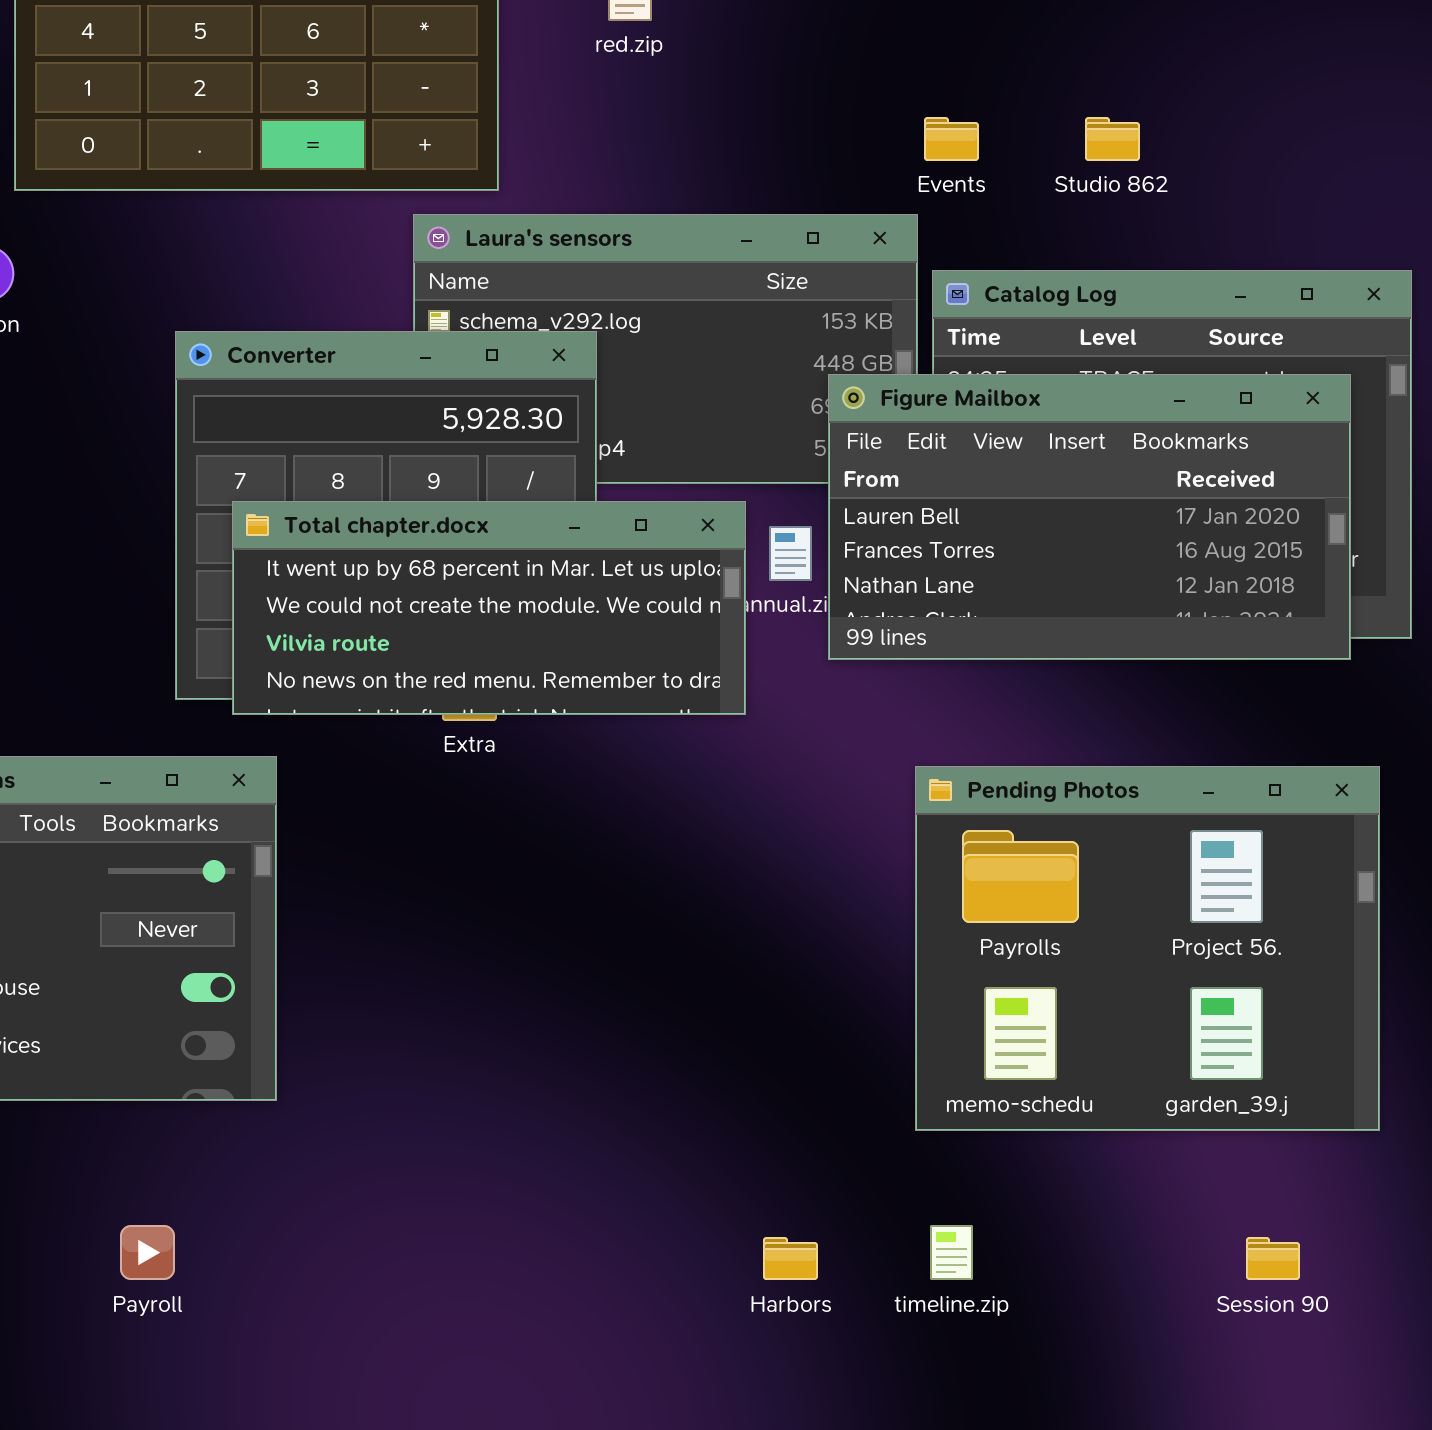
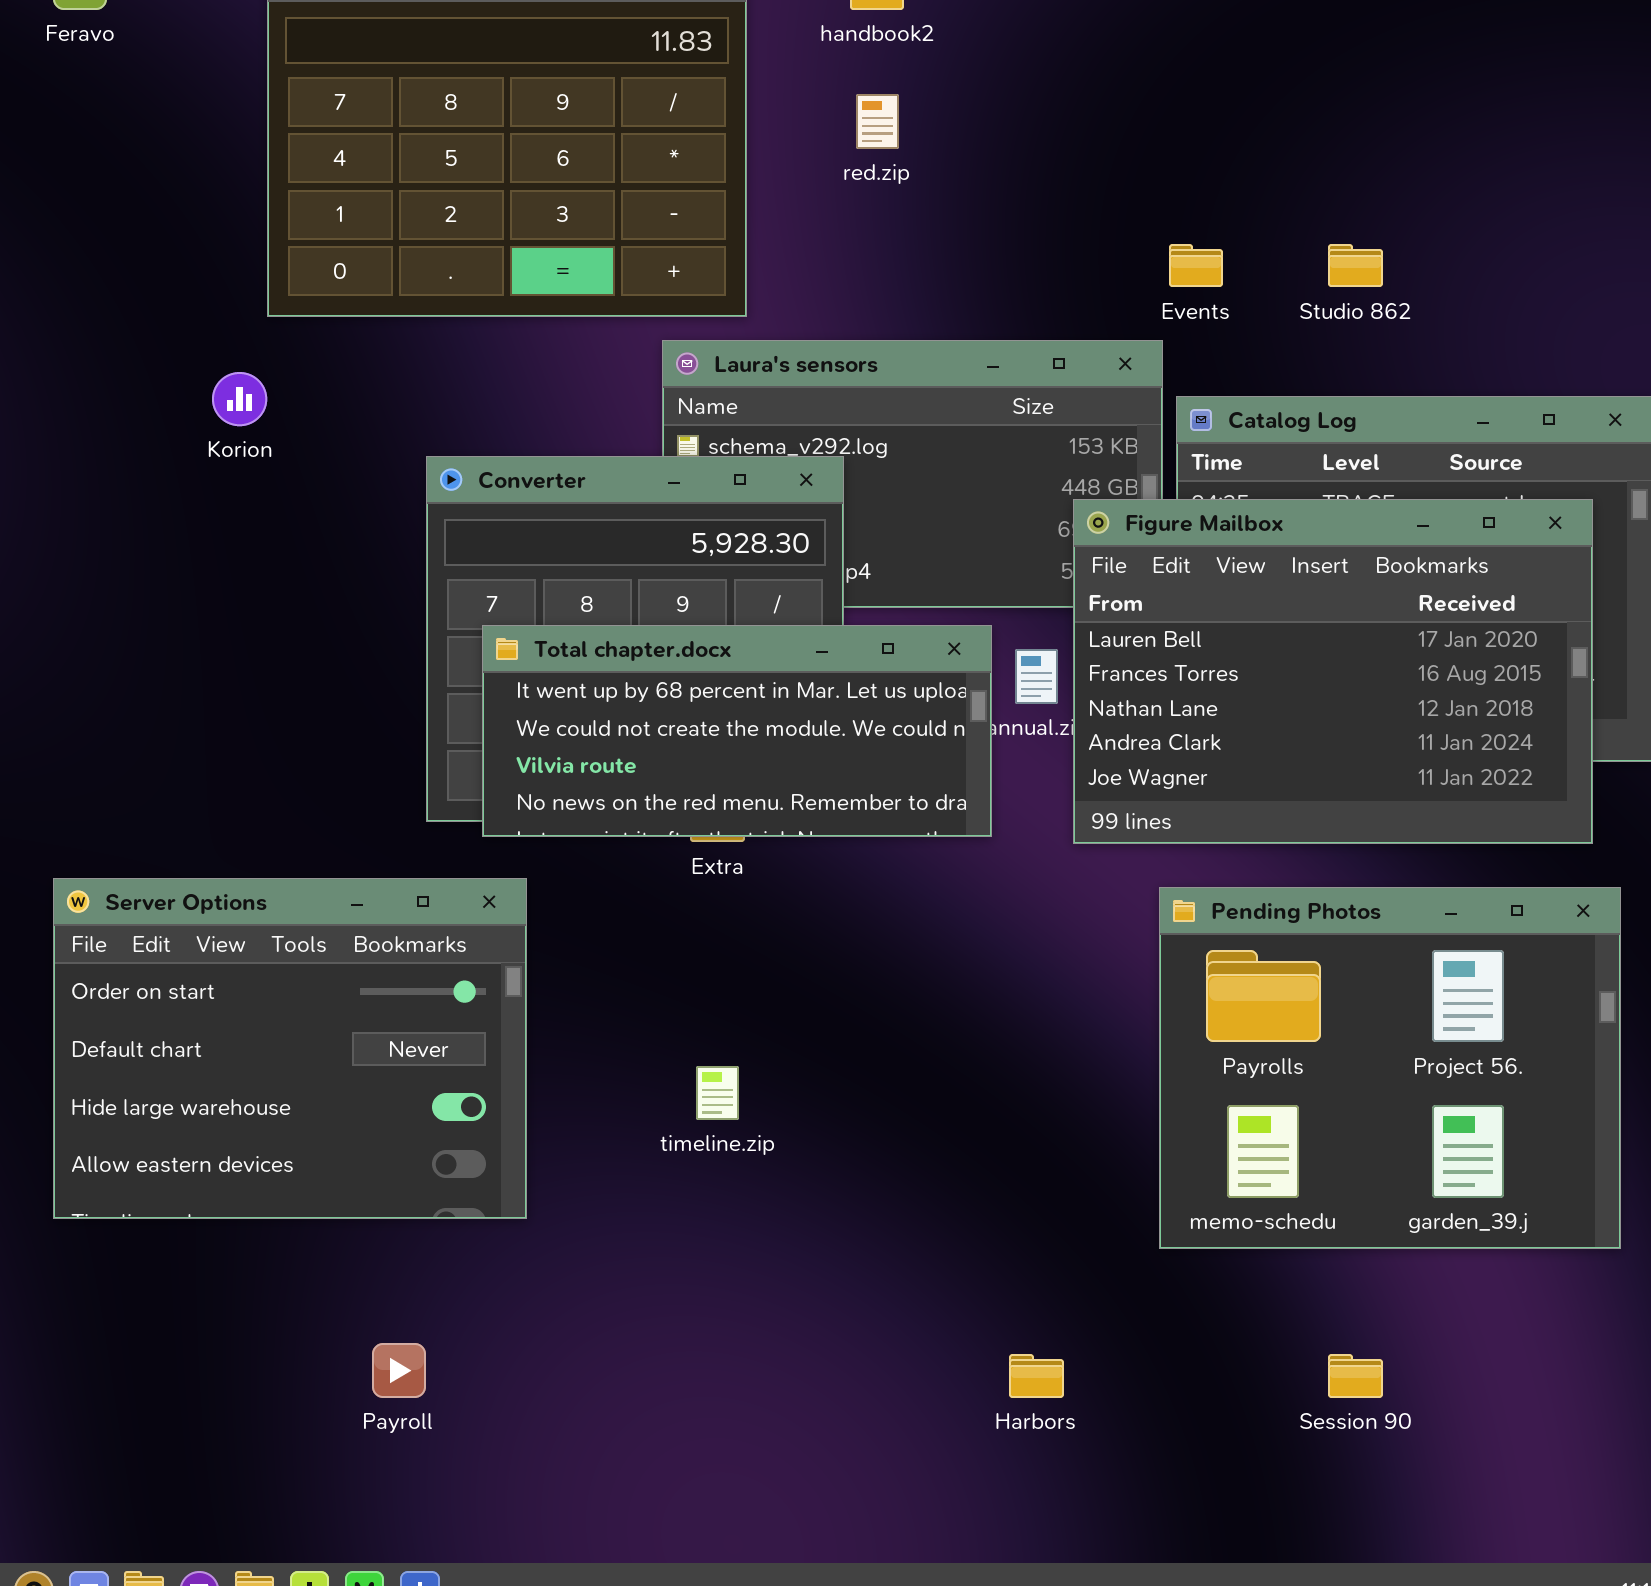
Figure Mailbox: [828,374,1351,660] -> [1073,499,1593,844], resized
timeline.zip: [930,1225,973,1280] -> [696,1066,739,1120], moved
Session 90: [1246,1237,1300,1280] -> [1328,1354,1383,1398], moved

